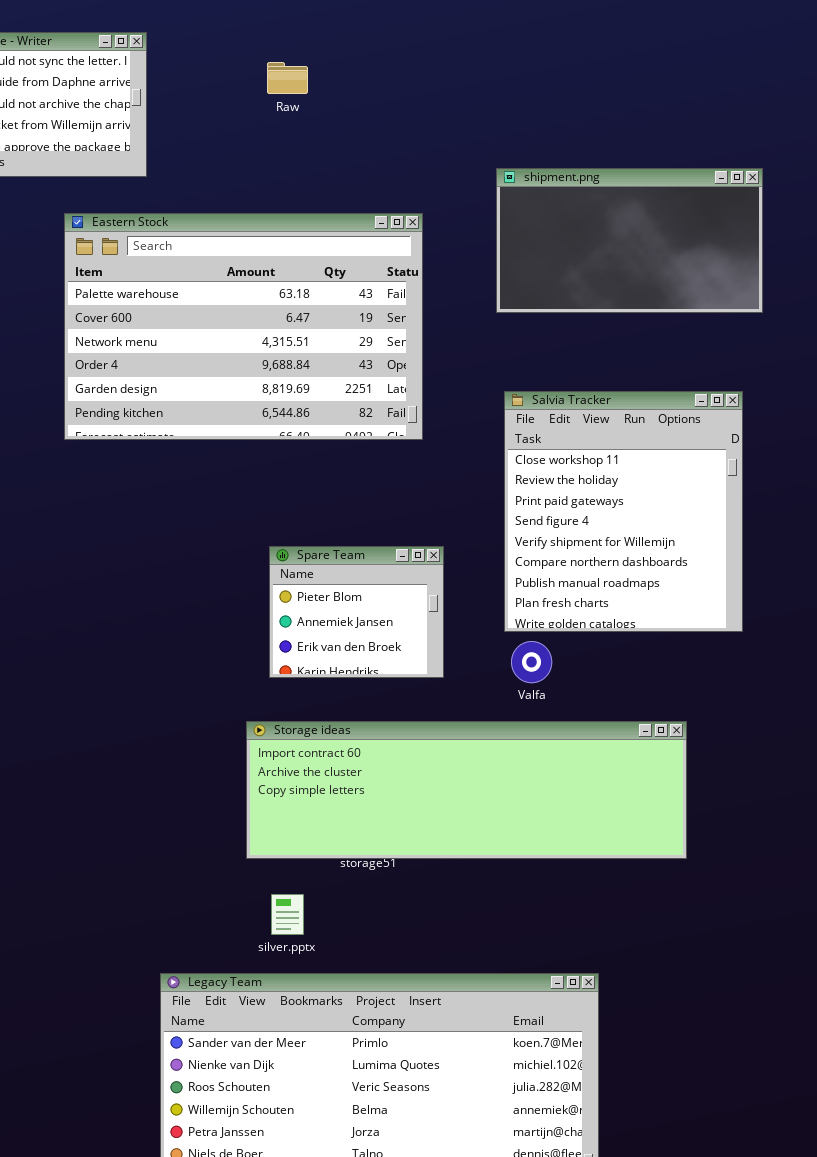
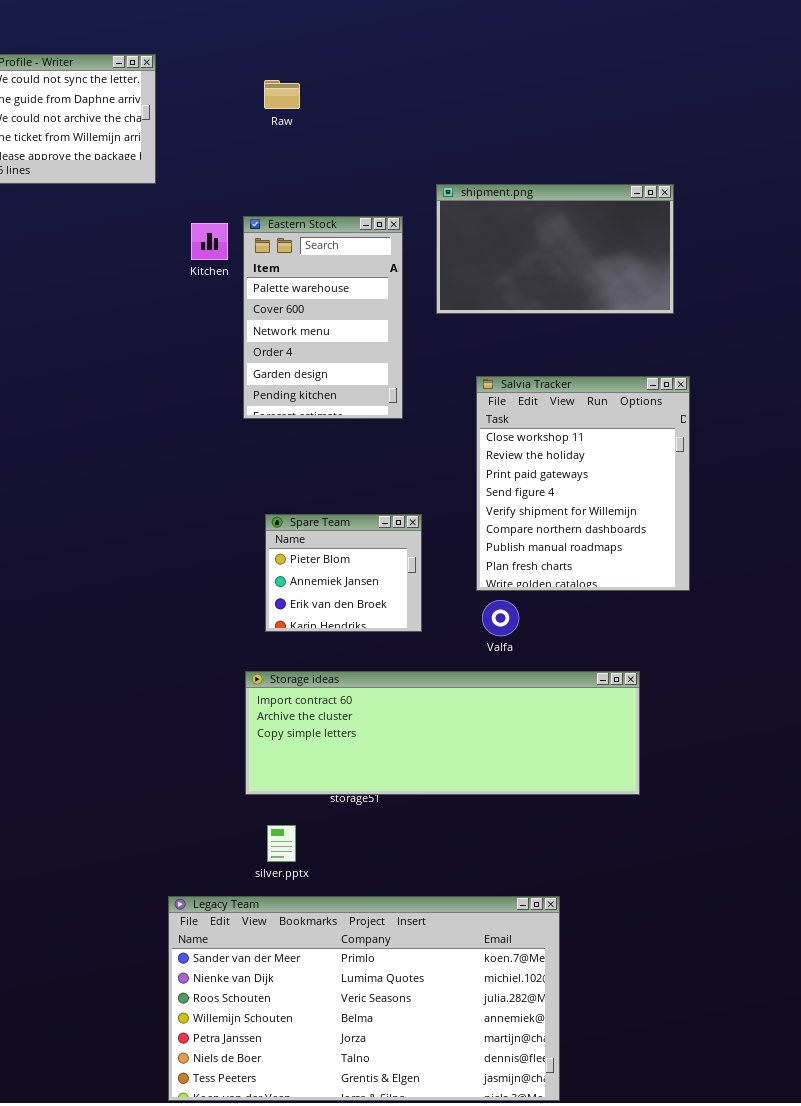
shipment.png: [496,168,763,313] -> [436,184,674,314], moved
Eastern Stock: [64,213,423,440] -> [243,216,403,419], resized

